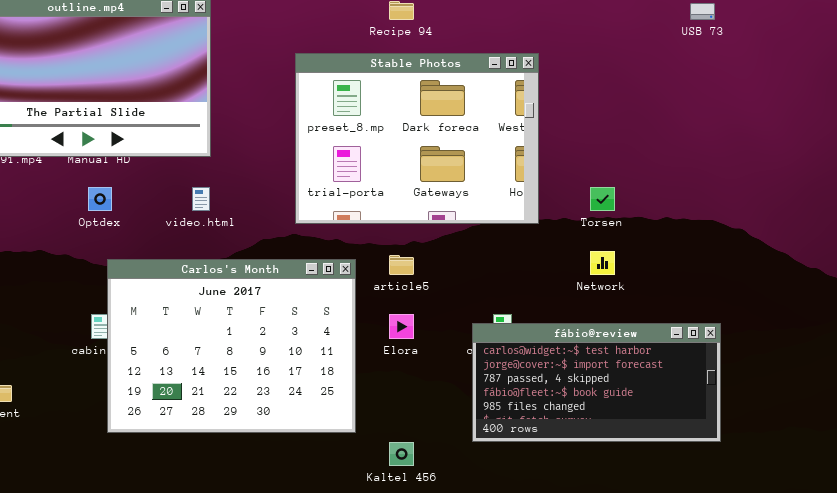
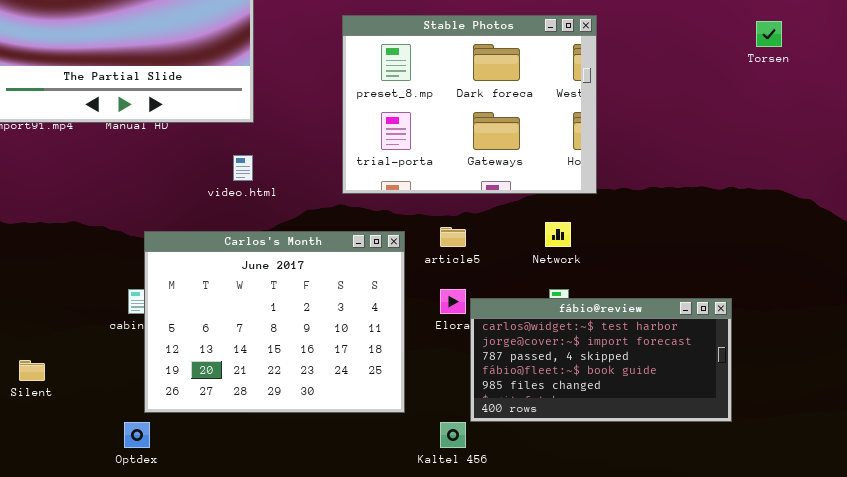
Optdex: [88,187,112,211] -> [124,422,150,448], moved
Torsen: [590,187,615,211] -> [756,21,782,47], moved
Network: [590,251,615,275] -> [545,222,571,247], moved
fábio@review: [472,323,721,442] -> [470,298,732,422], moved

